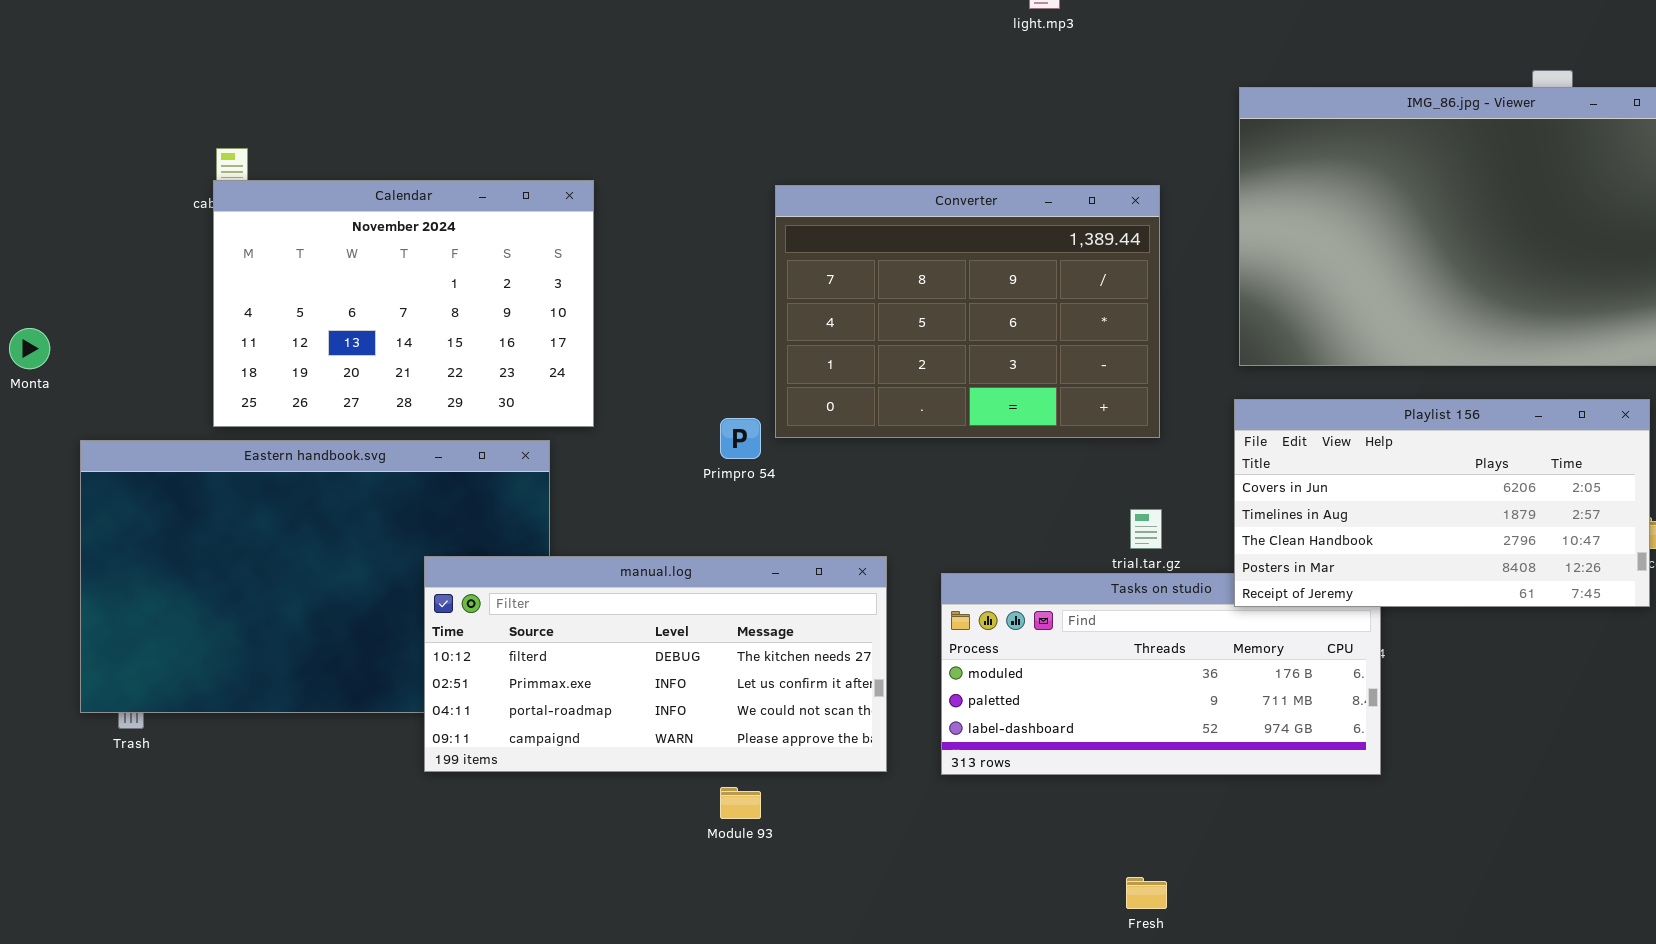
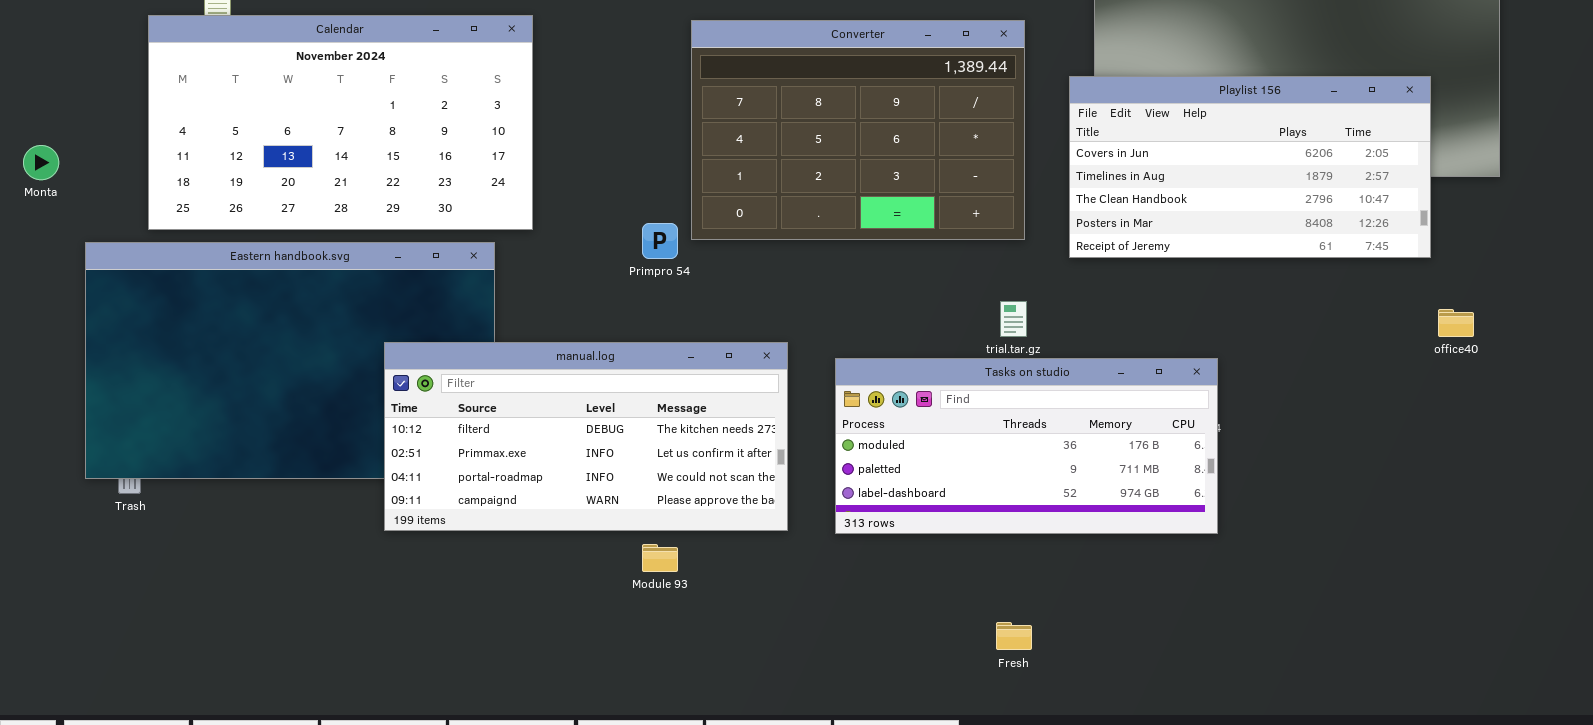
Calendar: [213,180,594,427] -> [148,15,533,230], resized
Playlist 156: [1234,399,1650,607] -> [1069,76,1431,258], moved

